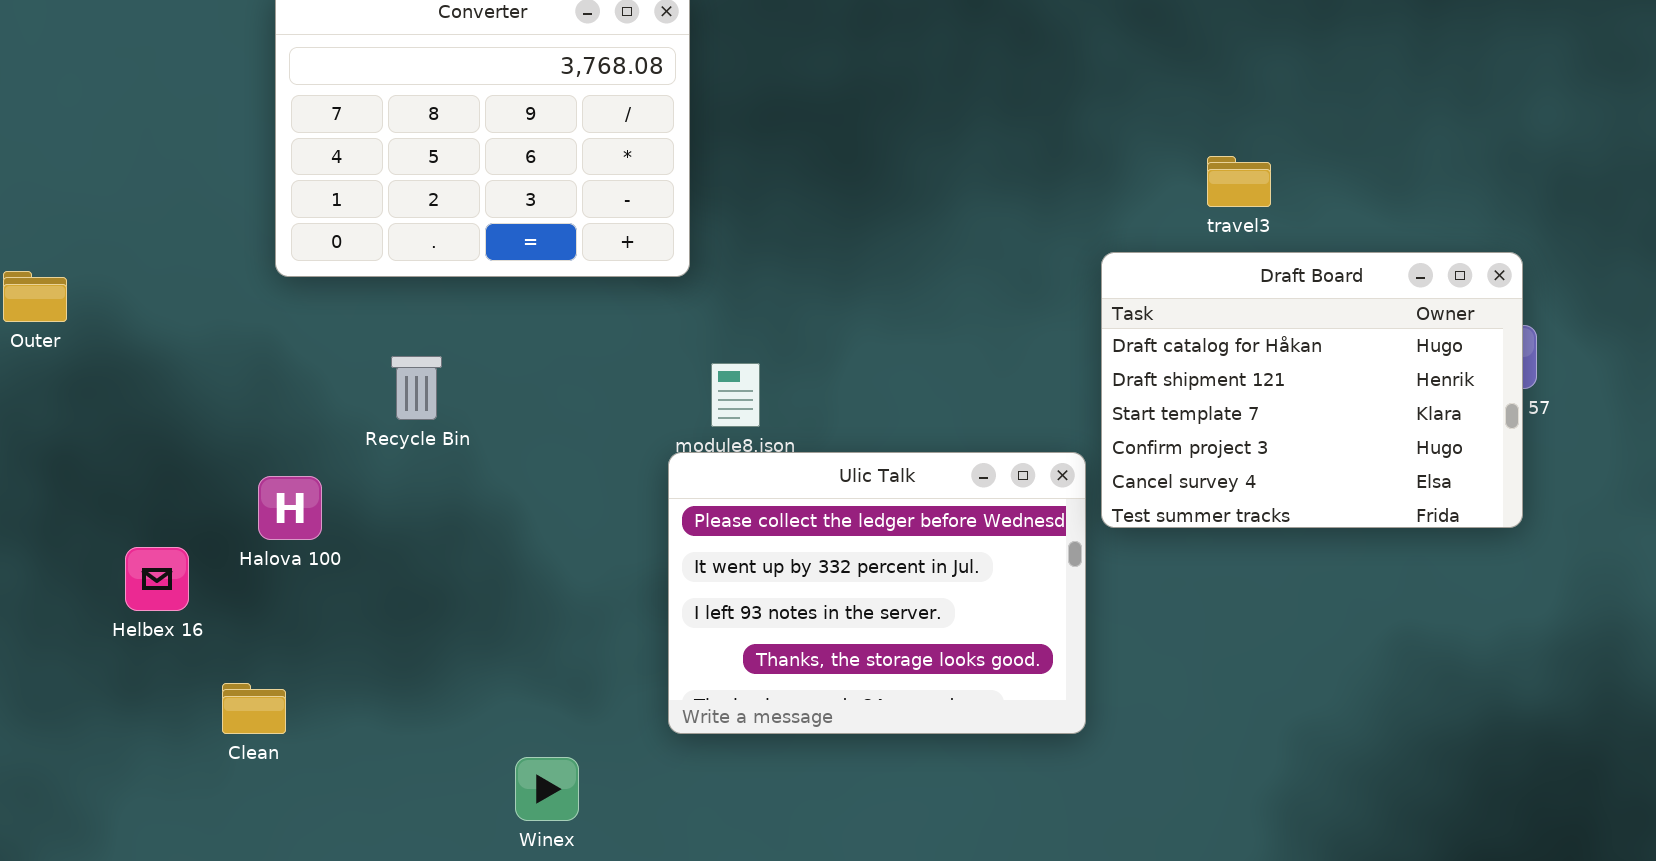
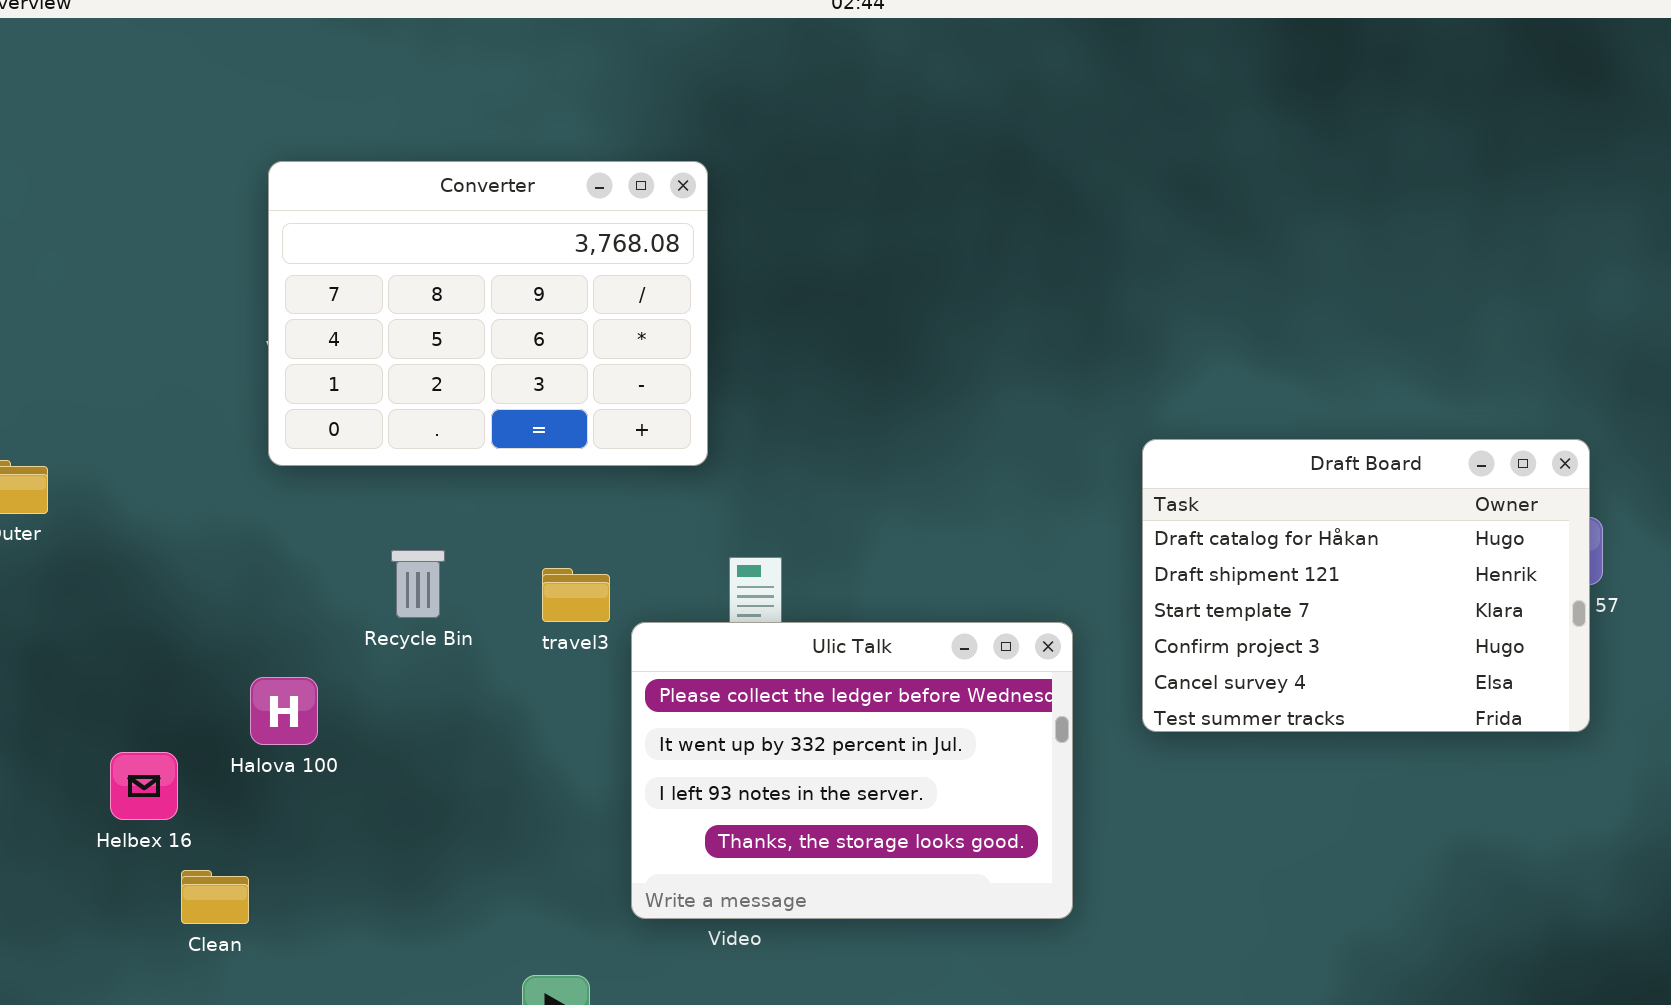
travel3: [1207,156,1271,207] -> [542,568,610,622], moved
Ulic Talk: [668,452,1086,734] -> [631,622,1073,919], moved
Clean: [222,683,286,734] -> [181,870,249,924], moved

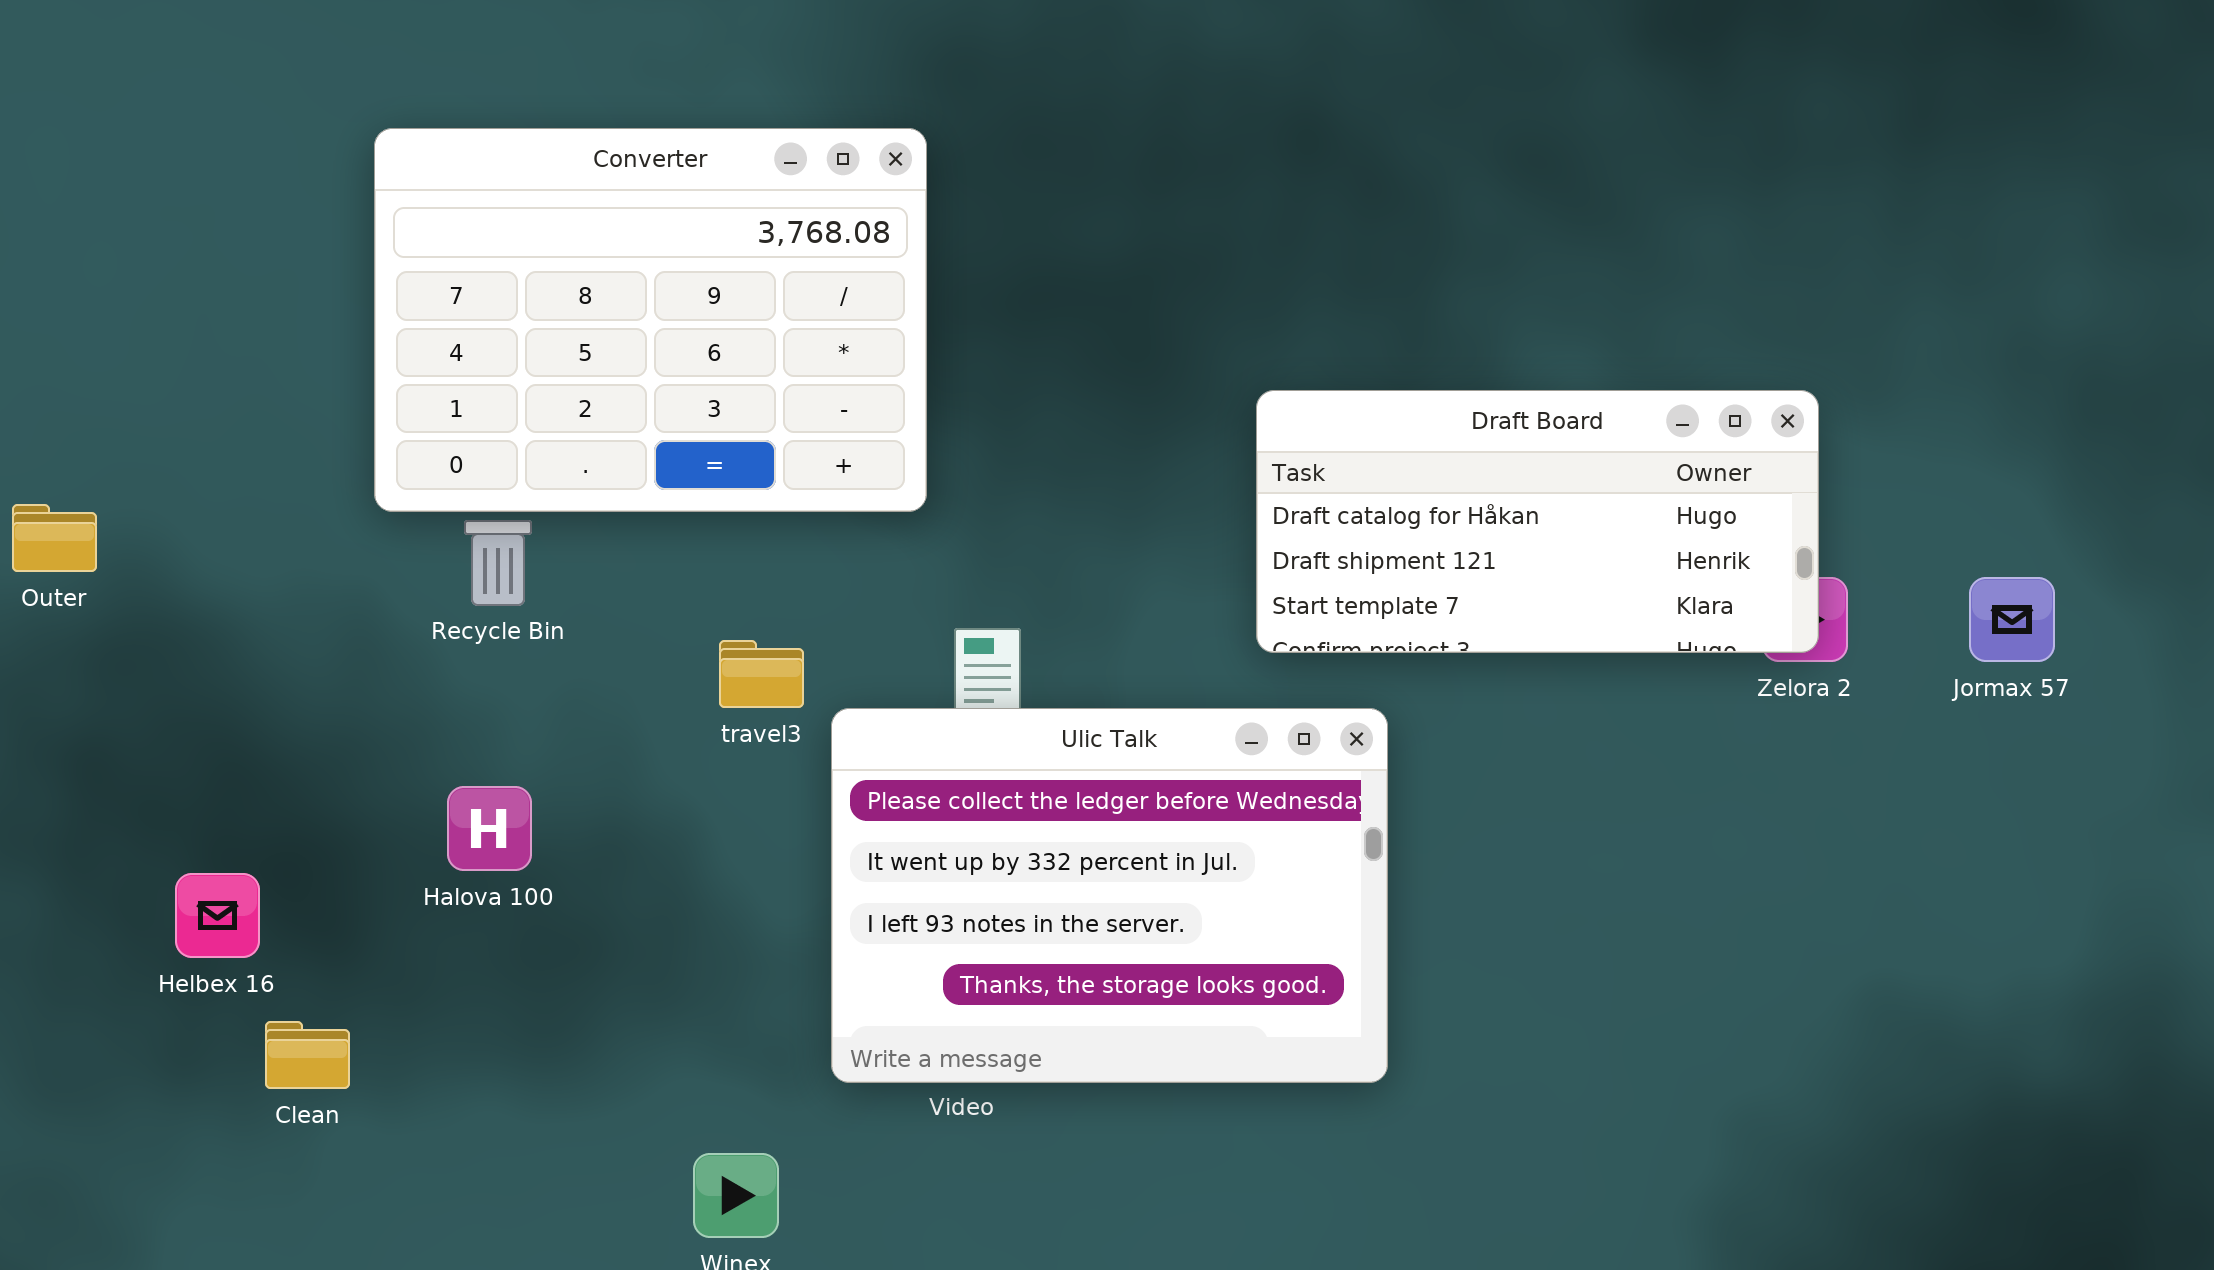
Draft Board: [1142,439,1590,732] -> [1256,390,1819,653], moved, resized
Recycle Bin: [391,550,445,618] -> [464,520,532,606], moved
Halova 100: [250,677,318,745] -> [447,786,532,871], moved

